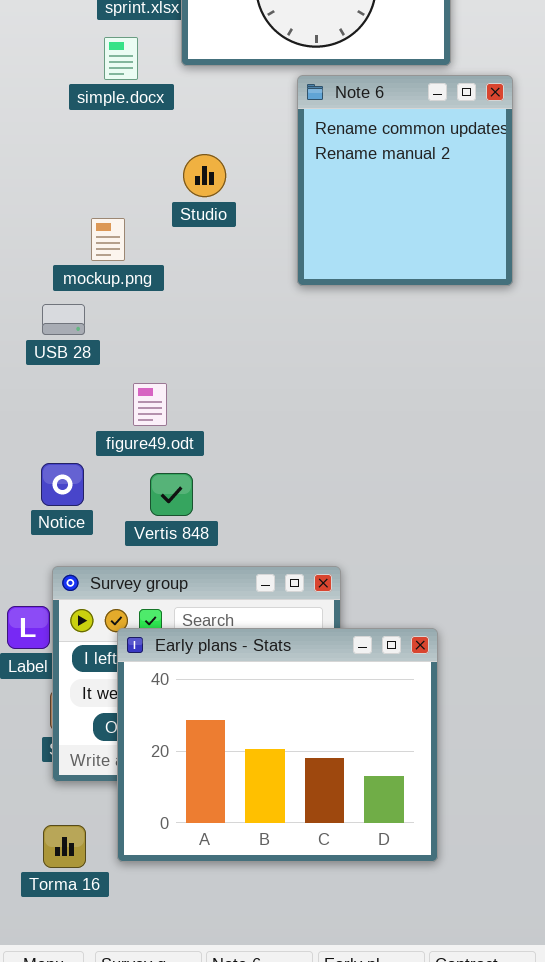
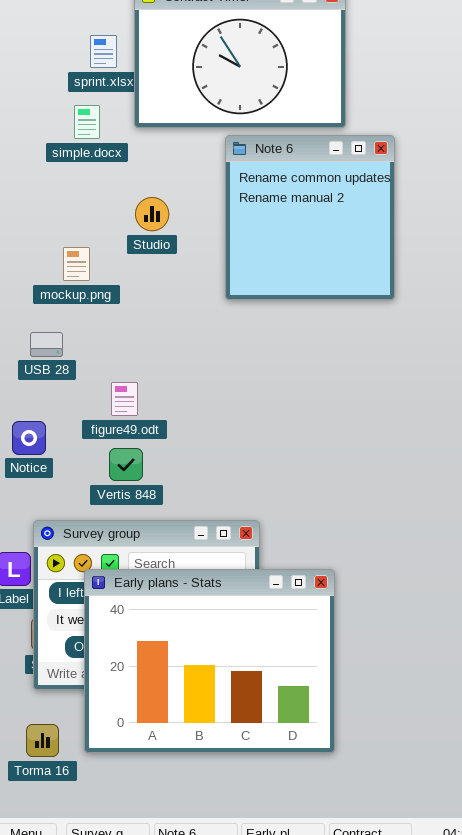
USB 28: [42,304,85,335] -> [30,332,63,357], moved
figure49.odt: [133,383,167,426] -> [111,382,138,416], moved
Notice: [41,463,84,506] -> [12,421,46,455], moved

